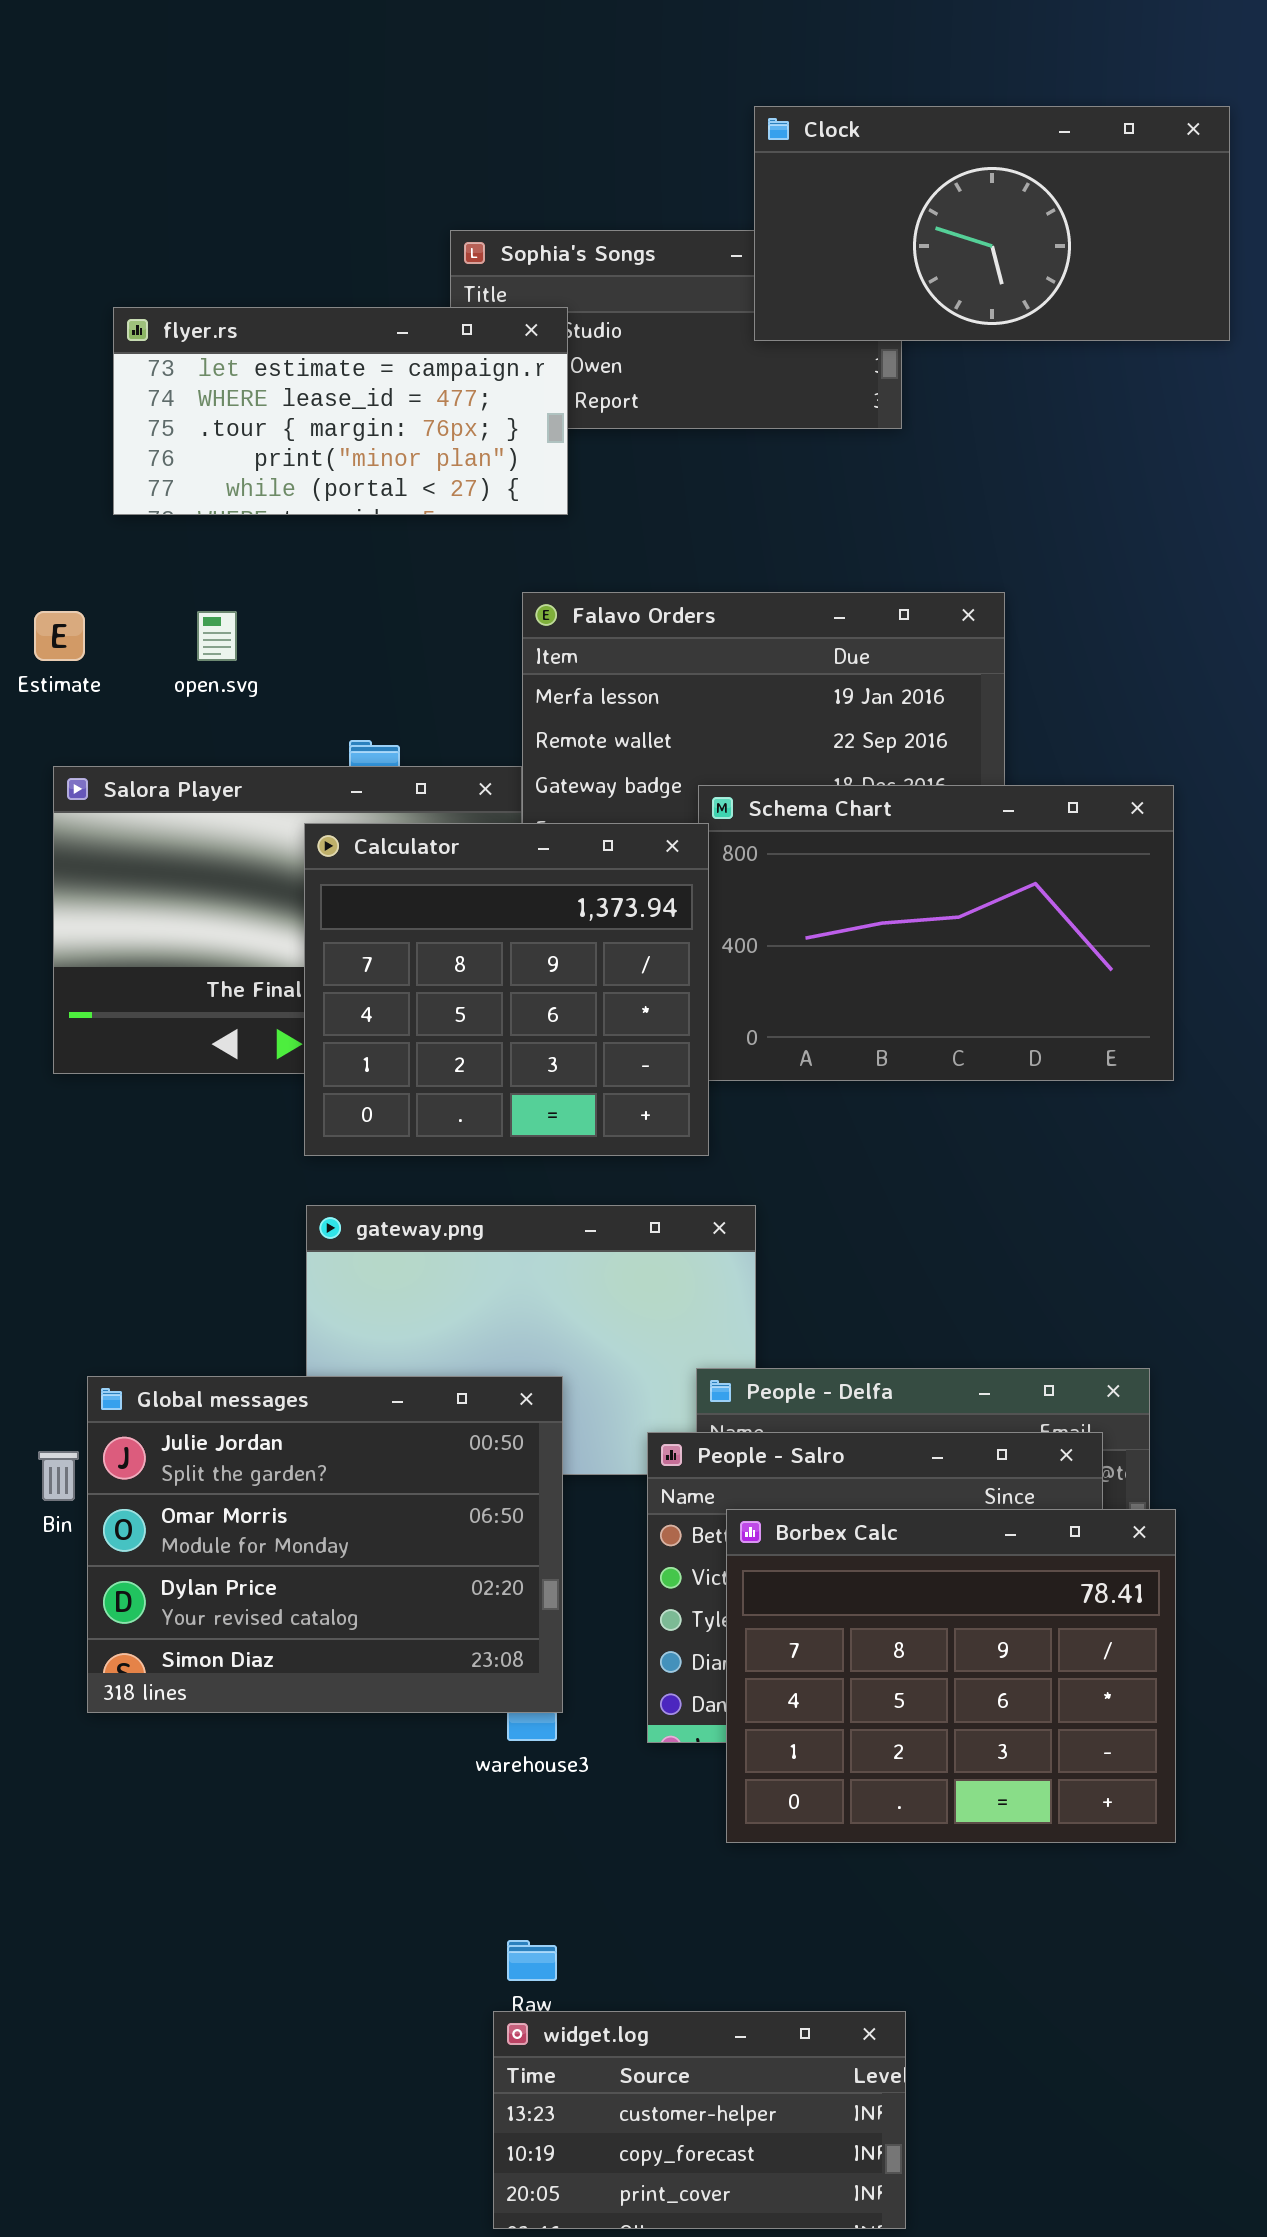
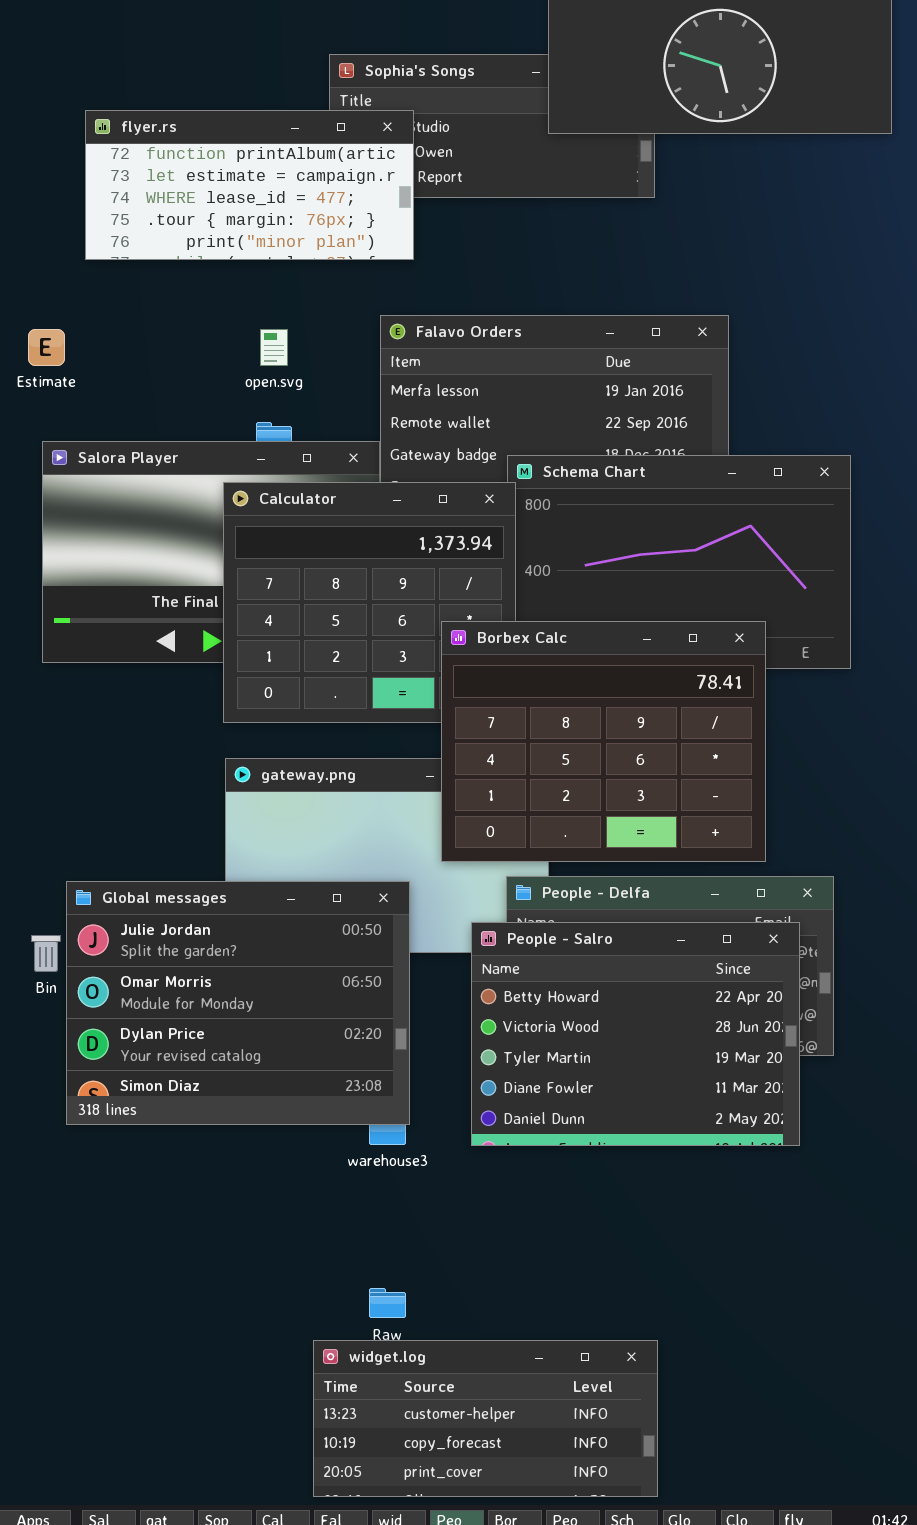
flyer.rs: [113,307,568,515] -> [85,110,414,260], scrolled up 1 row
open.svg: [197,611,237,661] -> [260,329,288,366], moved
Borbex Calc: [726,1509,1176,1843] -> [441,621,766,862], moved
widget.log: [493,2011,906,2229] -> [313,1340,658,1497], resized

